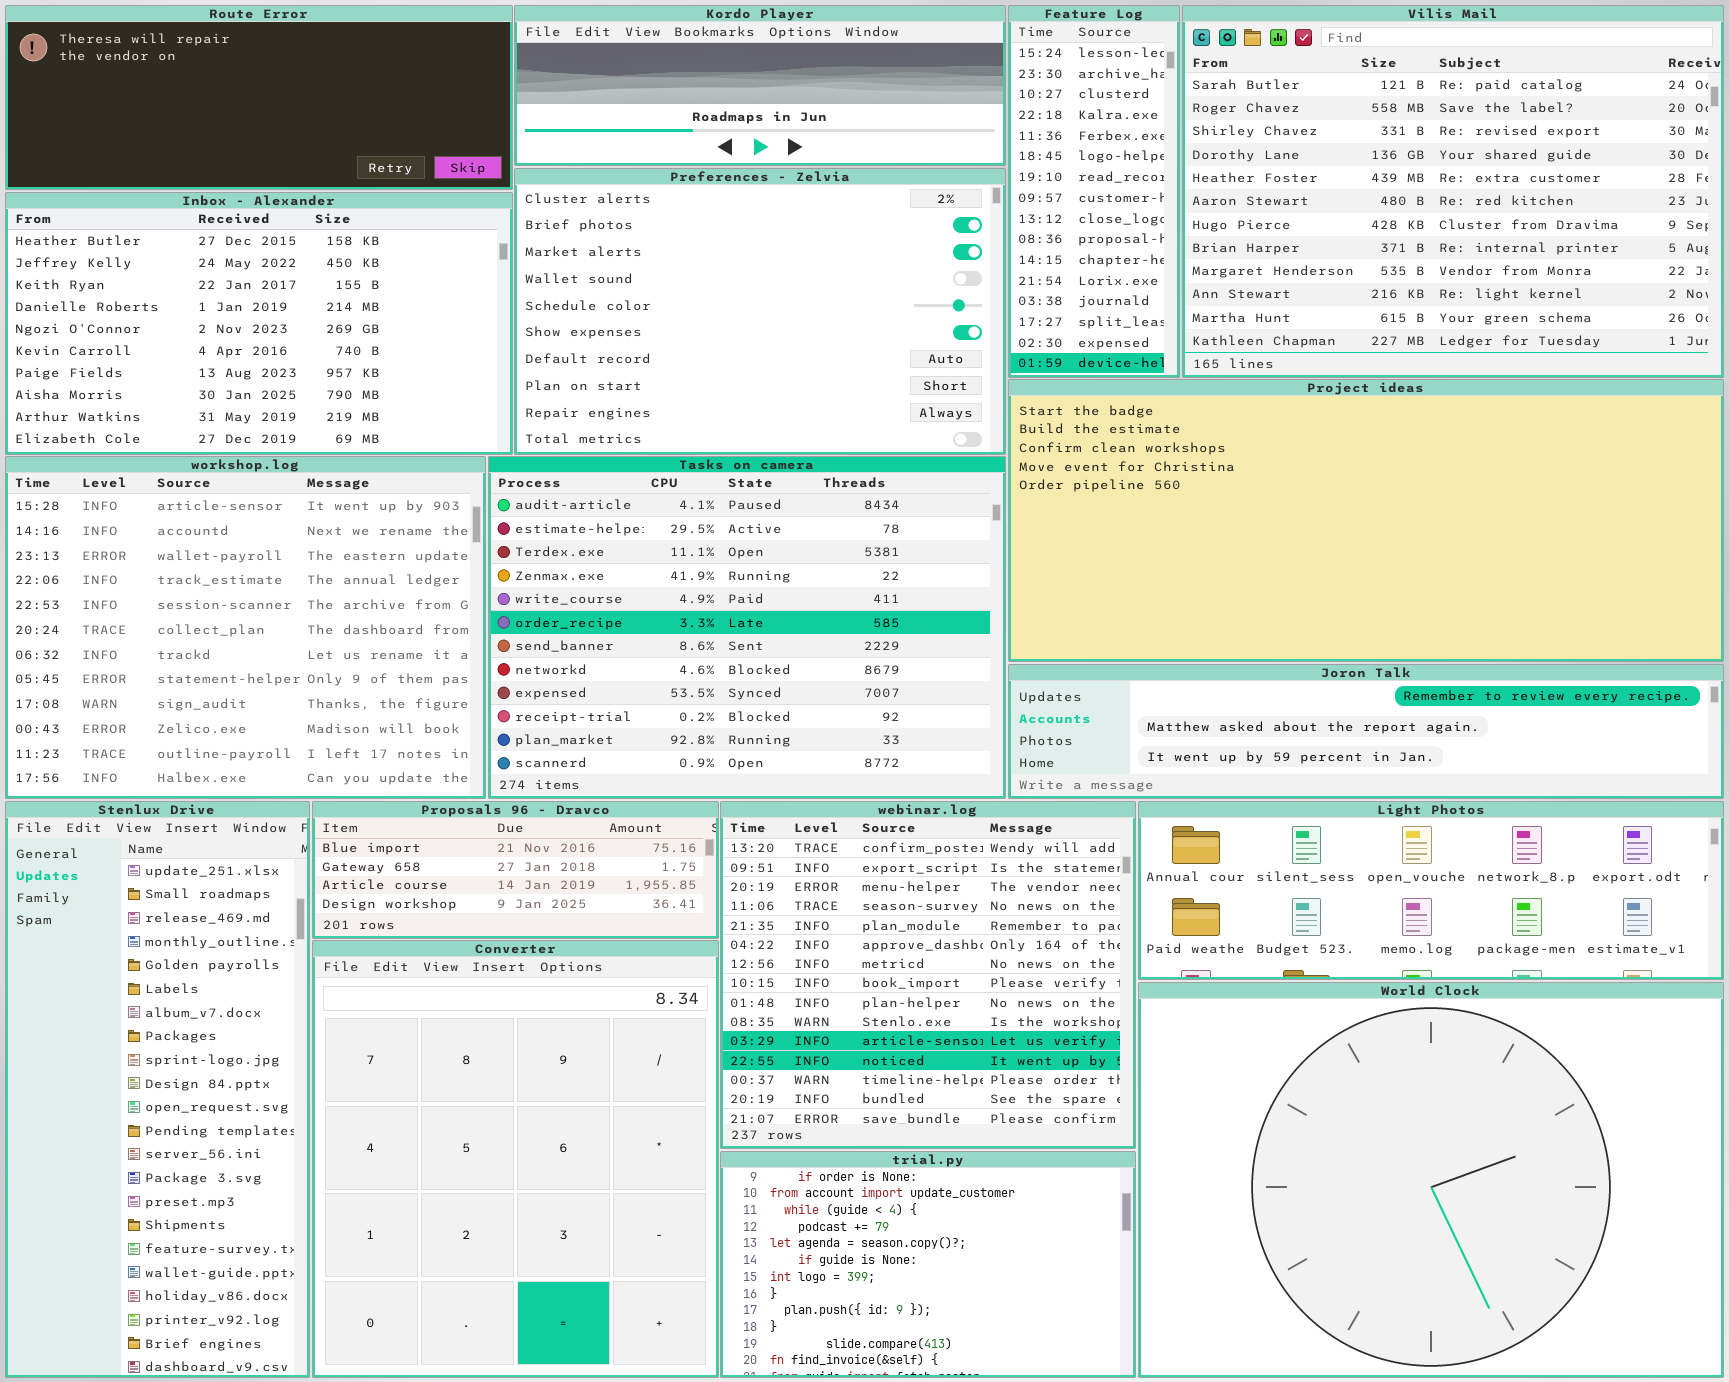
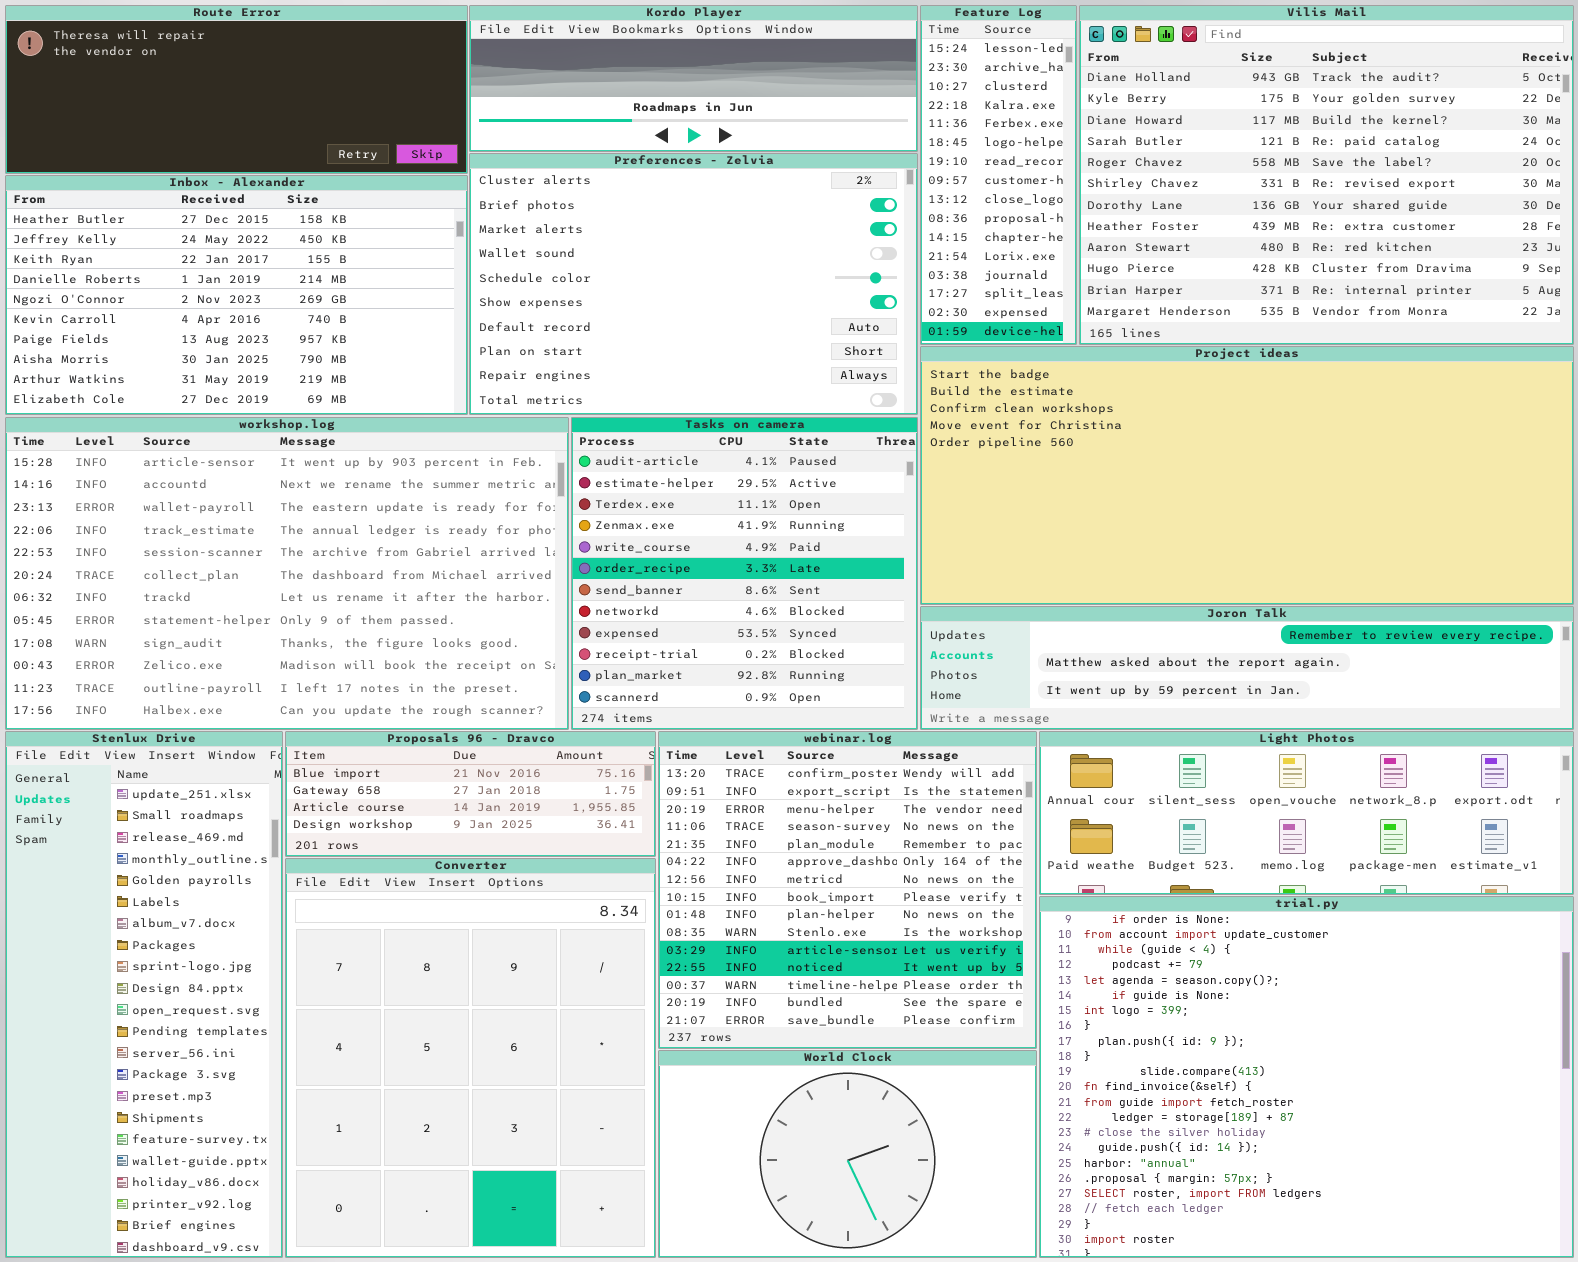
Vilis Mail: [1182,5,1724,378] -> [1079,5,1574,345], scrolled up 3 rows
workshop.log: [5,456,486,799] -> [5,417,569,730], resized
Tasks on camera: [488,456,1006,799] -> [571,417,918,730], resized
World Clock: [1138,982,1724,1378] -> [658,1050,1037,1258], moved, resized
trial.py: [720,1151,1136,1378] -> [1039,896,1574,1258], moved, resized

